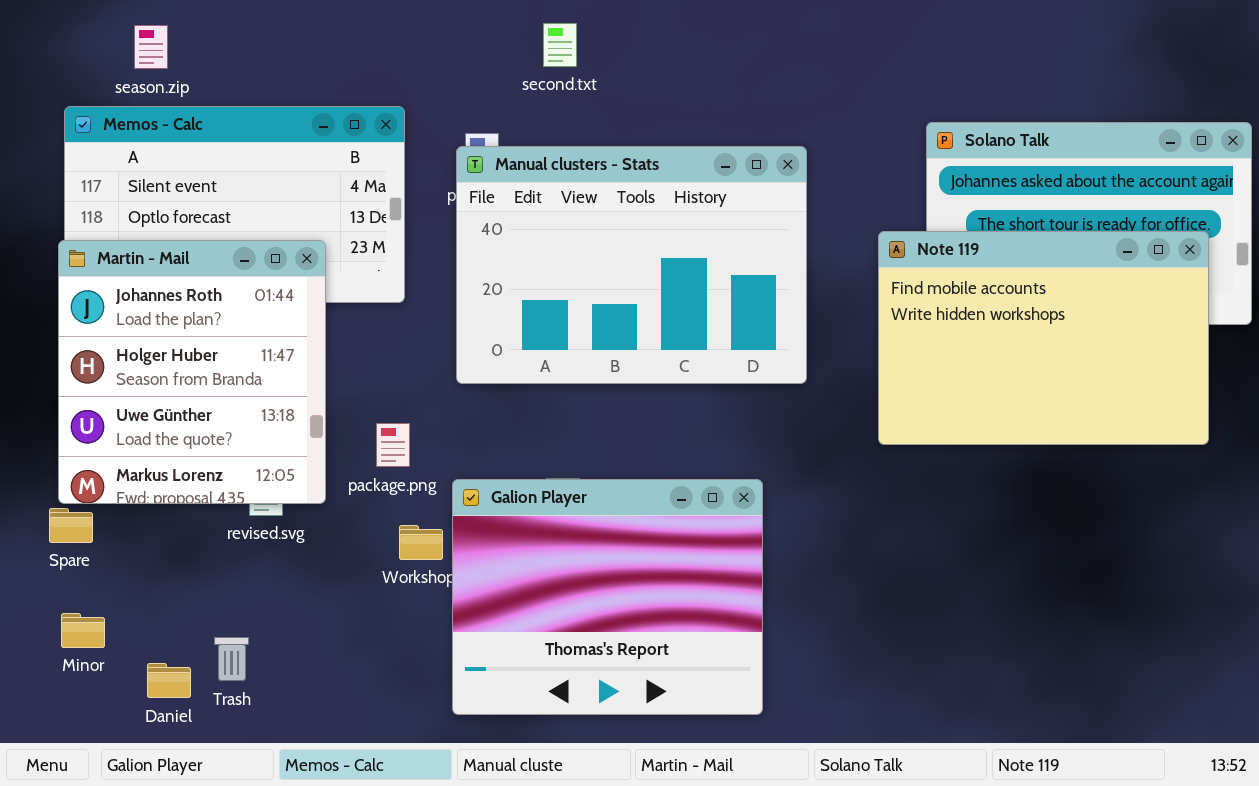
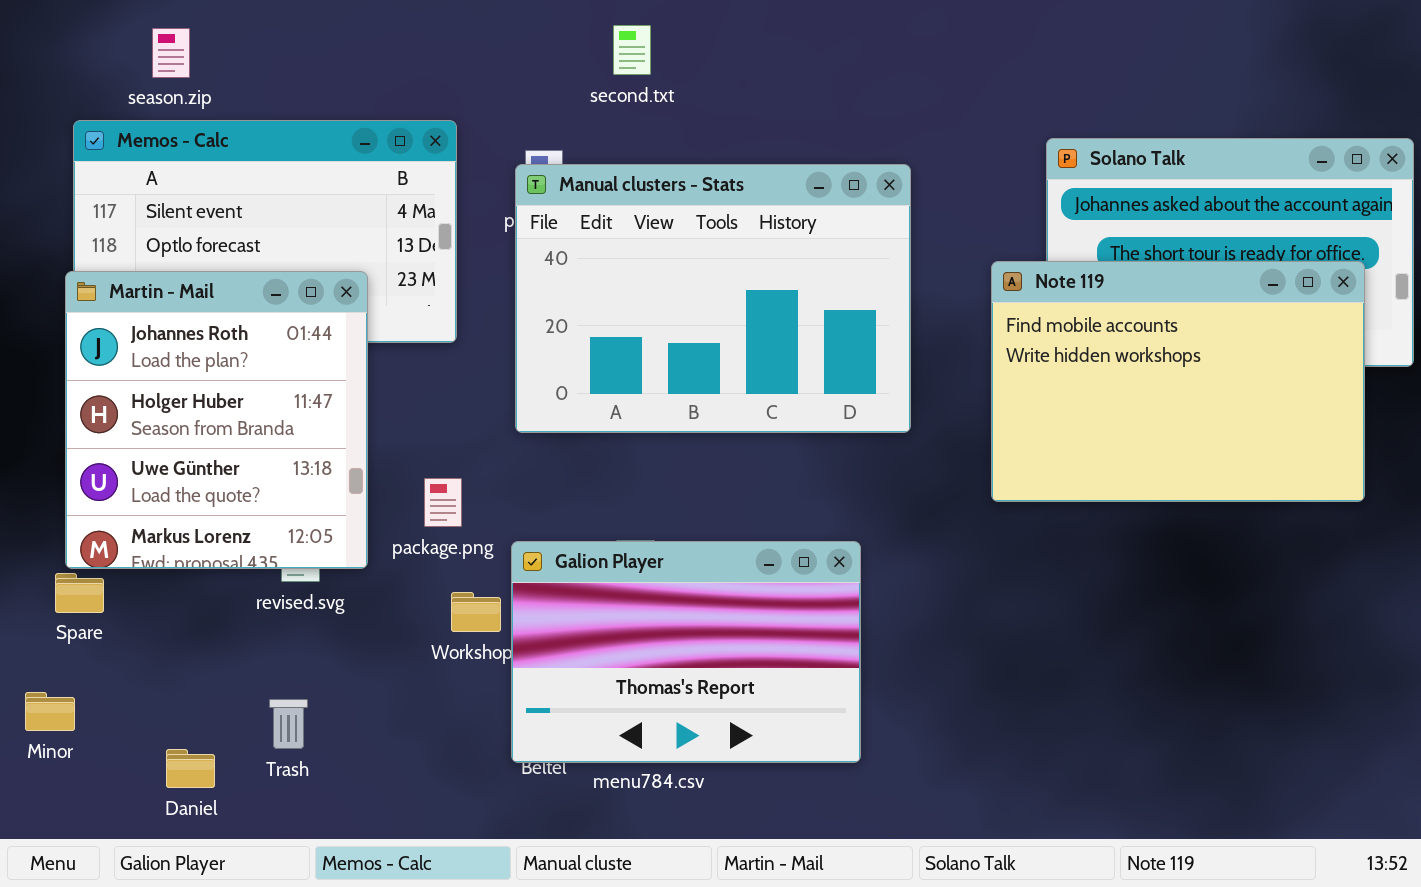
Galion Player: [452,479,763,715] -> [511,541,861,763], resized
Minor: [61,613,105,648] -> [25,692,75,731], moved
Trash: [214,637,249,681] -> [269,699,308,749], moved

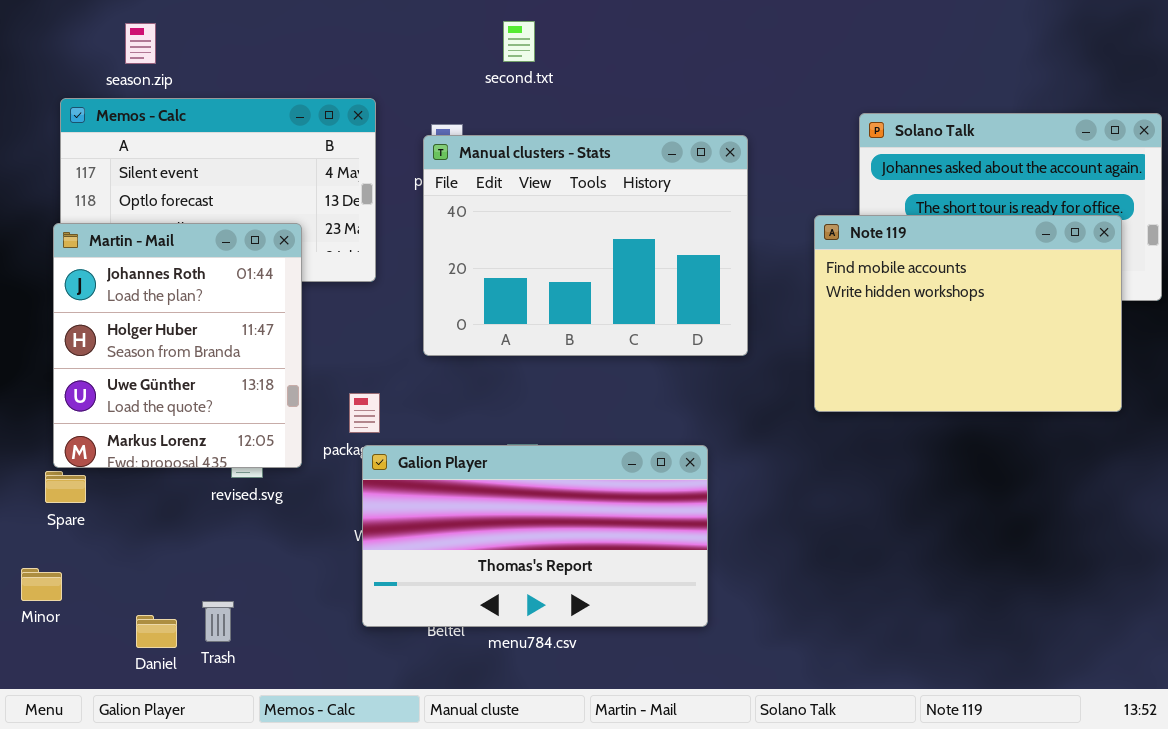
Galion Player: [511,541,861,763] -> [362,445,708,627], resized
Trash: [269,699,308,749] -> [202,601,234,642], moved

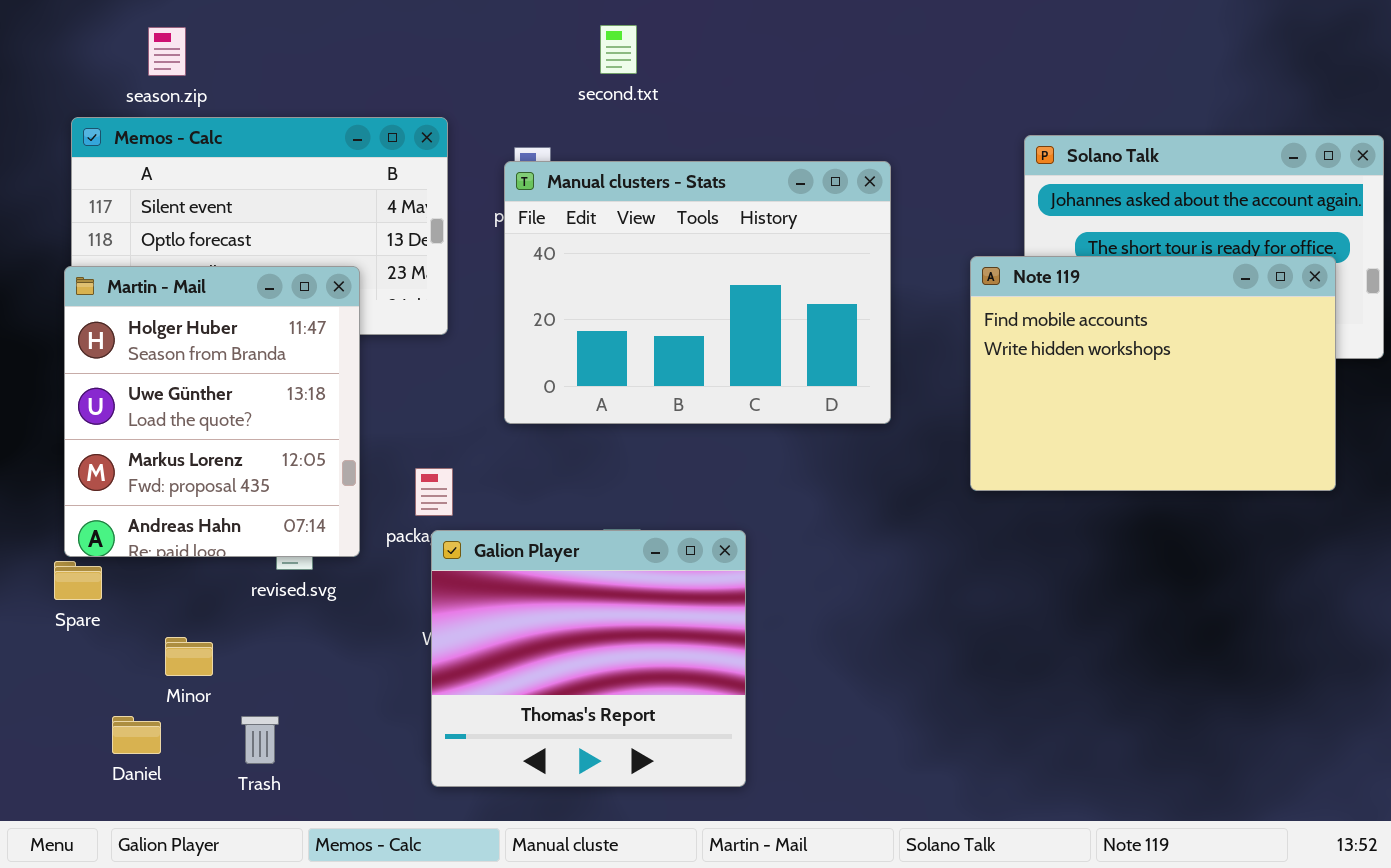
Martin - Mail: [53,223,302,468] -> [64,266,360,557], scrolled down 1 row
Galion Player: [362,445,708,627] -> [431,530,746,787], resized
Minor: [21,568,62,601] -> [165,637,213,676], moved
Daniel: [136,615,177,648] -> [112,716,161,754], moved

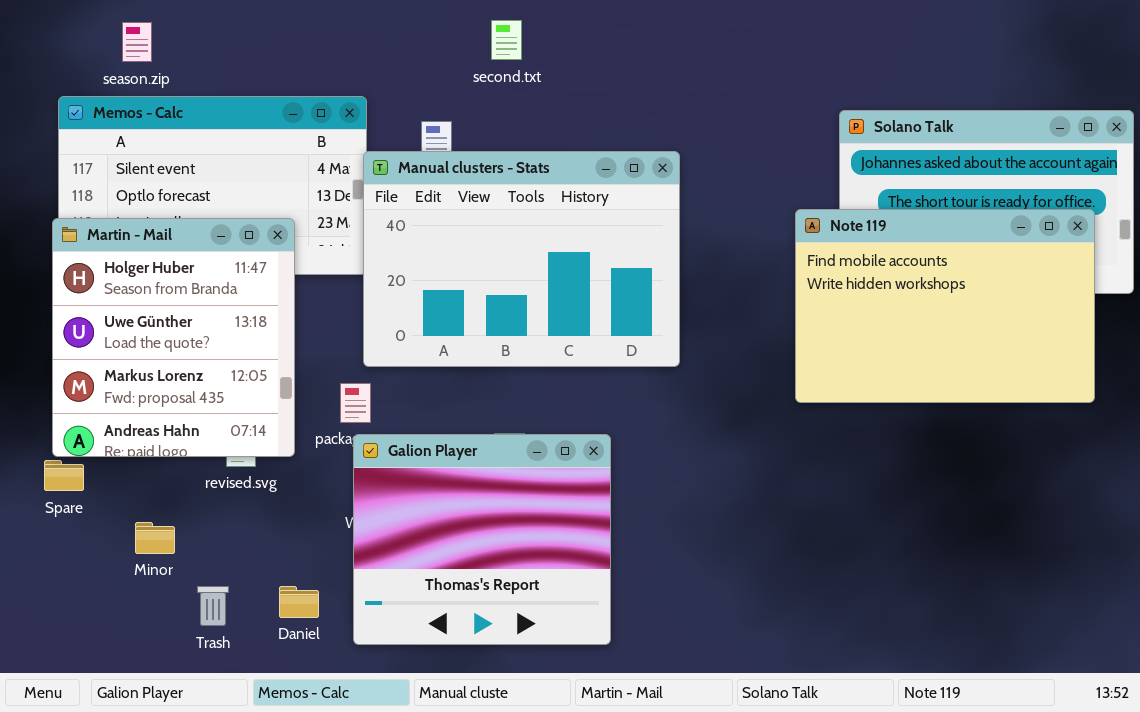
Manual clusters - Stats: [504,161,891,424] -> [363,151,680,367], moved
Daniel: [112,716,161,754] -> [279,586,319,618], moved

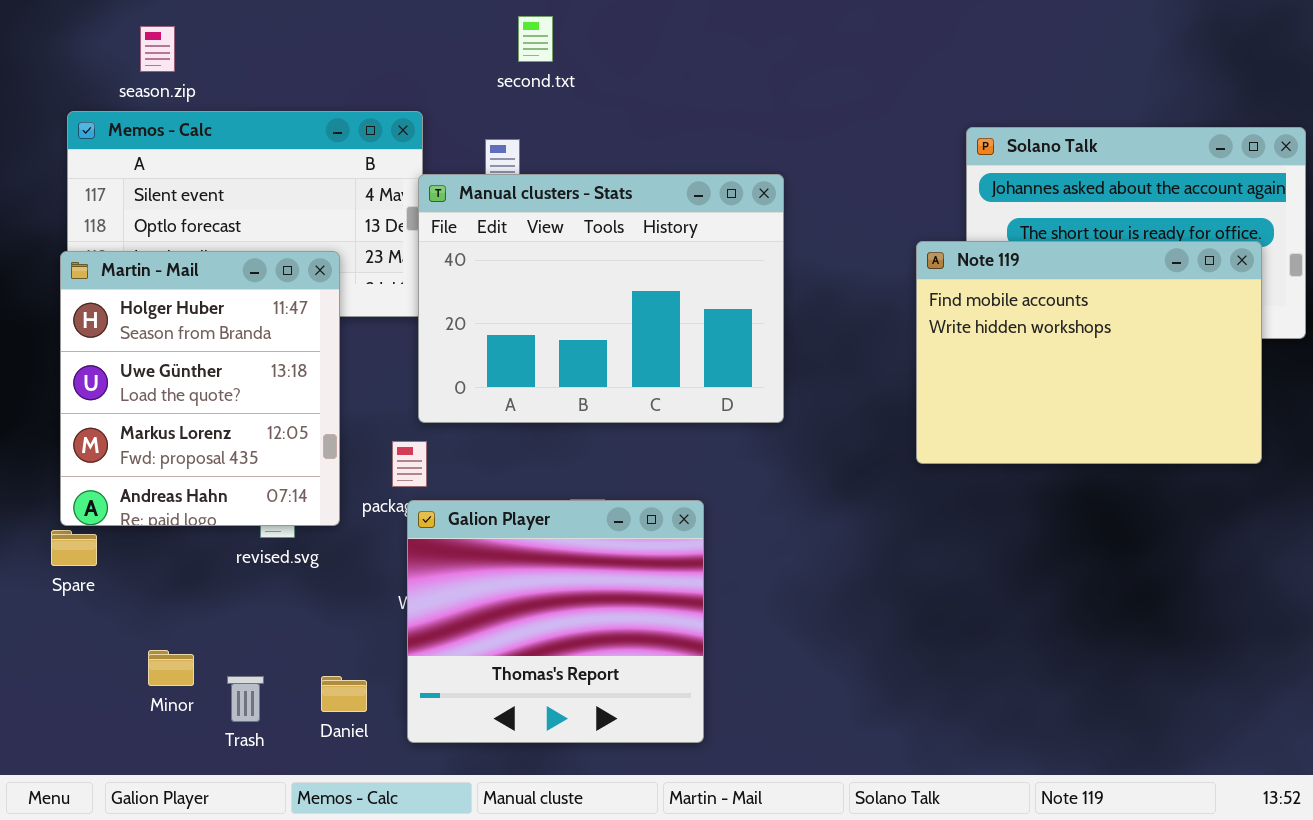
second.txt: [491,20,522,60] -> [518,16,553,62], moved
Minor: [135,522,175,554] -> [148,650,194,686], moved

